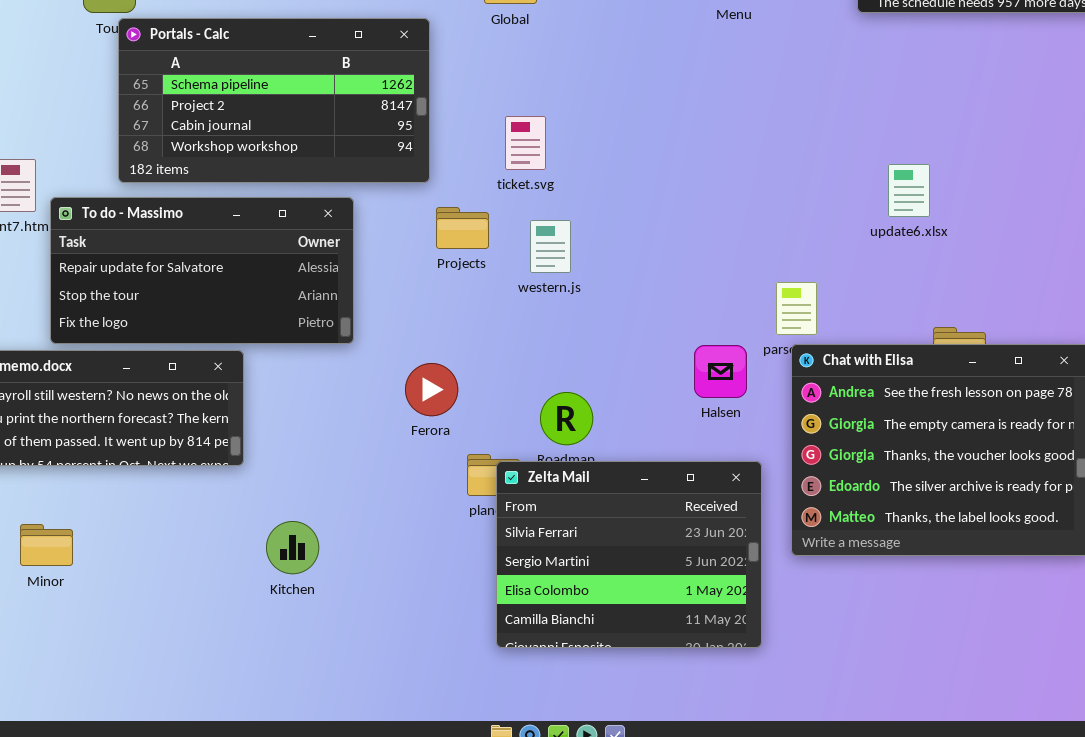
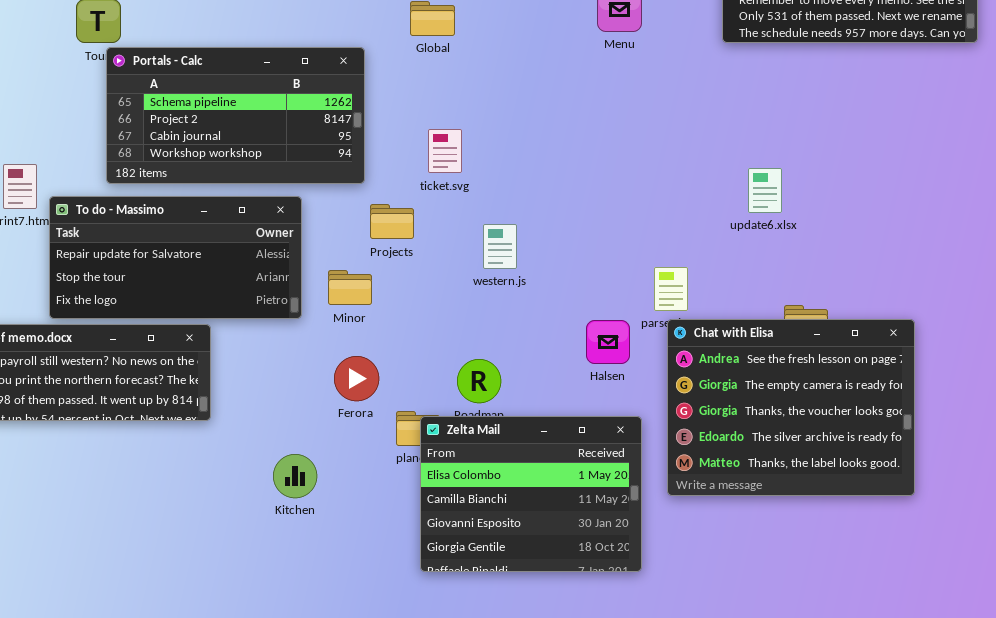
western.js: [530,220,571,273] -> [483,224,517,269], moved
Ferora: [405,363,458,416] -> [334,356,379,401], moved
Zelta Mail: [496,461,762,648] -> [420,416,642,572], scrolled down 2 rows
Kitchen: [266,521,319,574] -> [273,454,317,498], moved
Minor: [20,524,73,566] -> [328,270,372,305], moved

